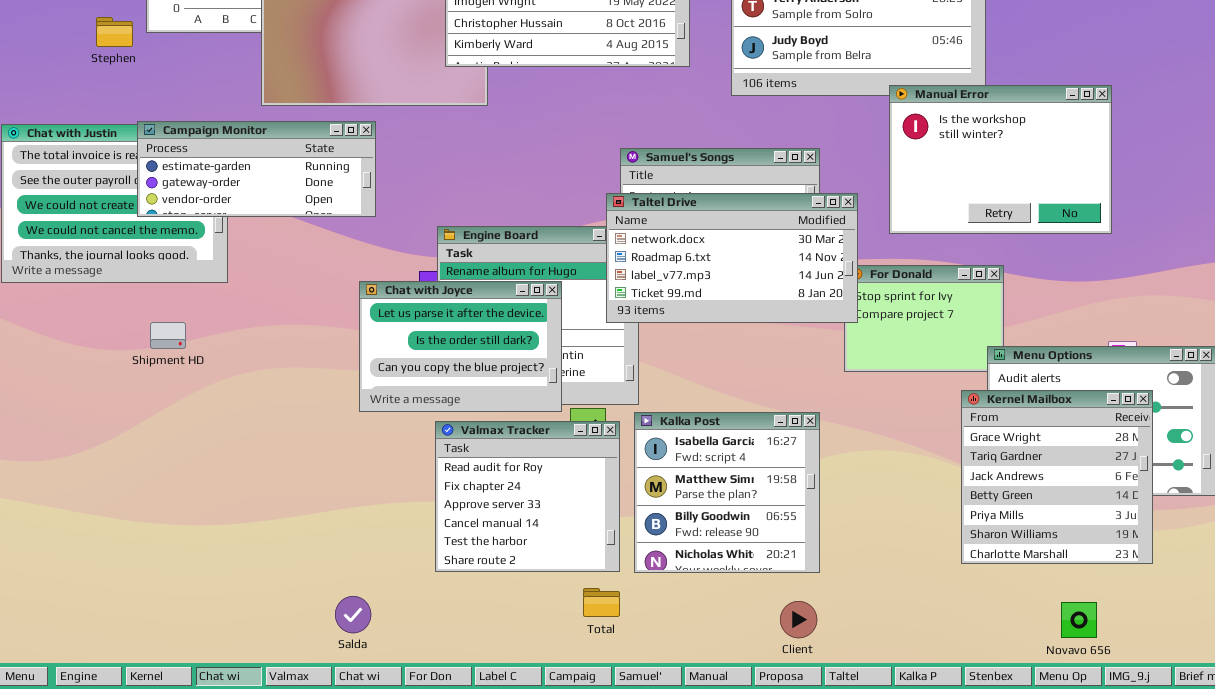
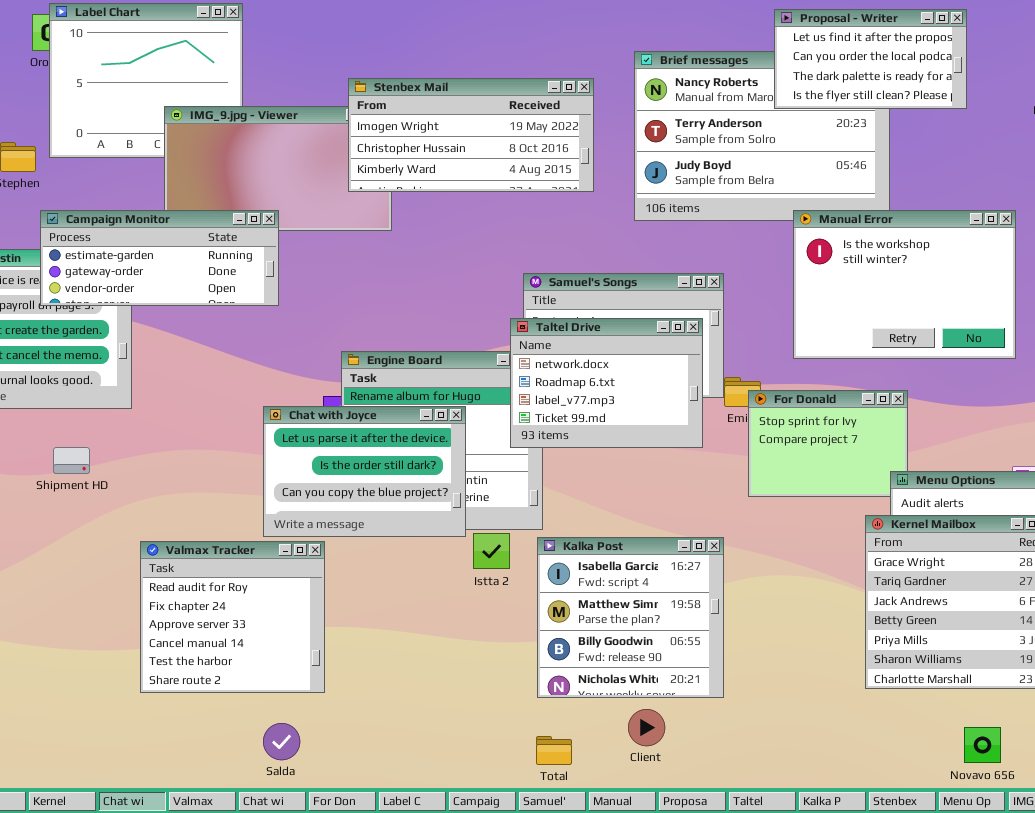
Campaign Monitor: [137,121,376,217] -> [40,210,279,306], moved
Taltel Drive: [606,193,858,323] -> [510,318,703,448], resized
Valmax Tracker: [435,421,620,572] -> [140,541,325,693], moved
Total: [583,588,620,617] -> [536,736,572,765], moved
Salda: [335,596,371,633] -> [263,723,300,760], moved
Client: [780,601,817,638] -> [628,709,665,746], moved

